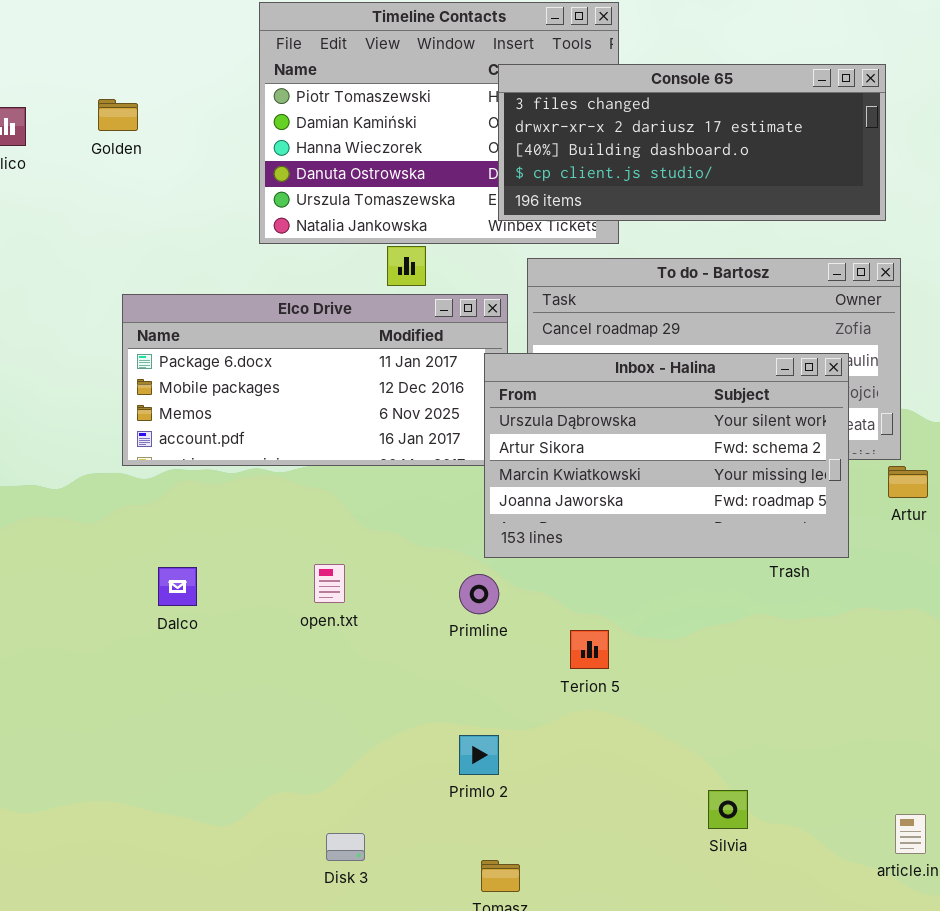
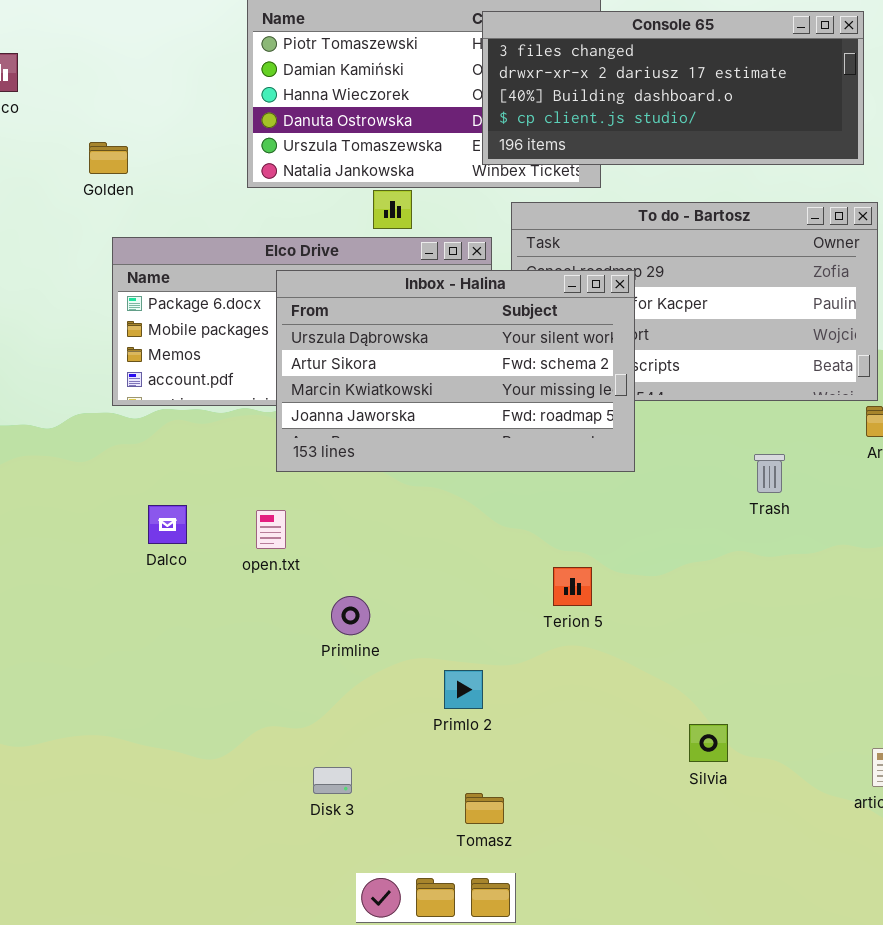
Golden: [98,99,138,131] -> [89,142,128,174], moved
Inbox - Halina: [484,353,849,558] -> [276,270,635,472], moved
open.txt: [314,564,345,603] -> [256,510,286,549], moved
Primline: [459,574,499,614] -> [331,596,370,635], moved

